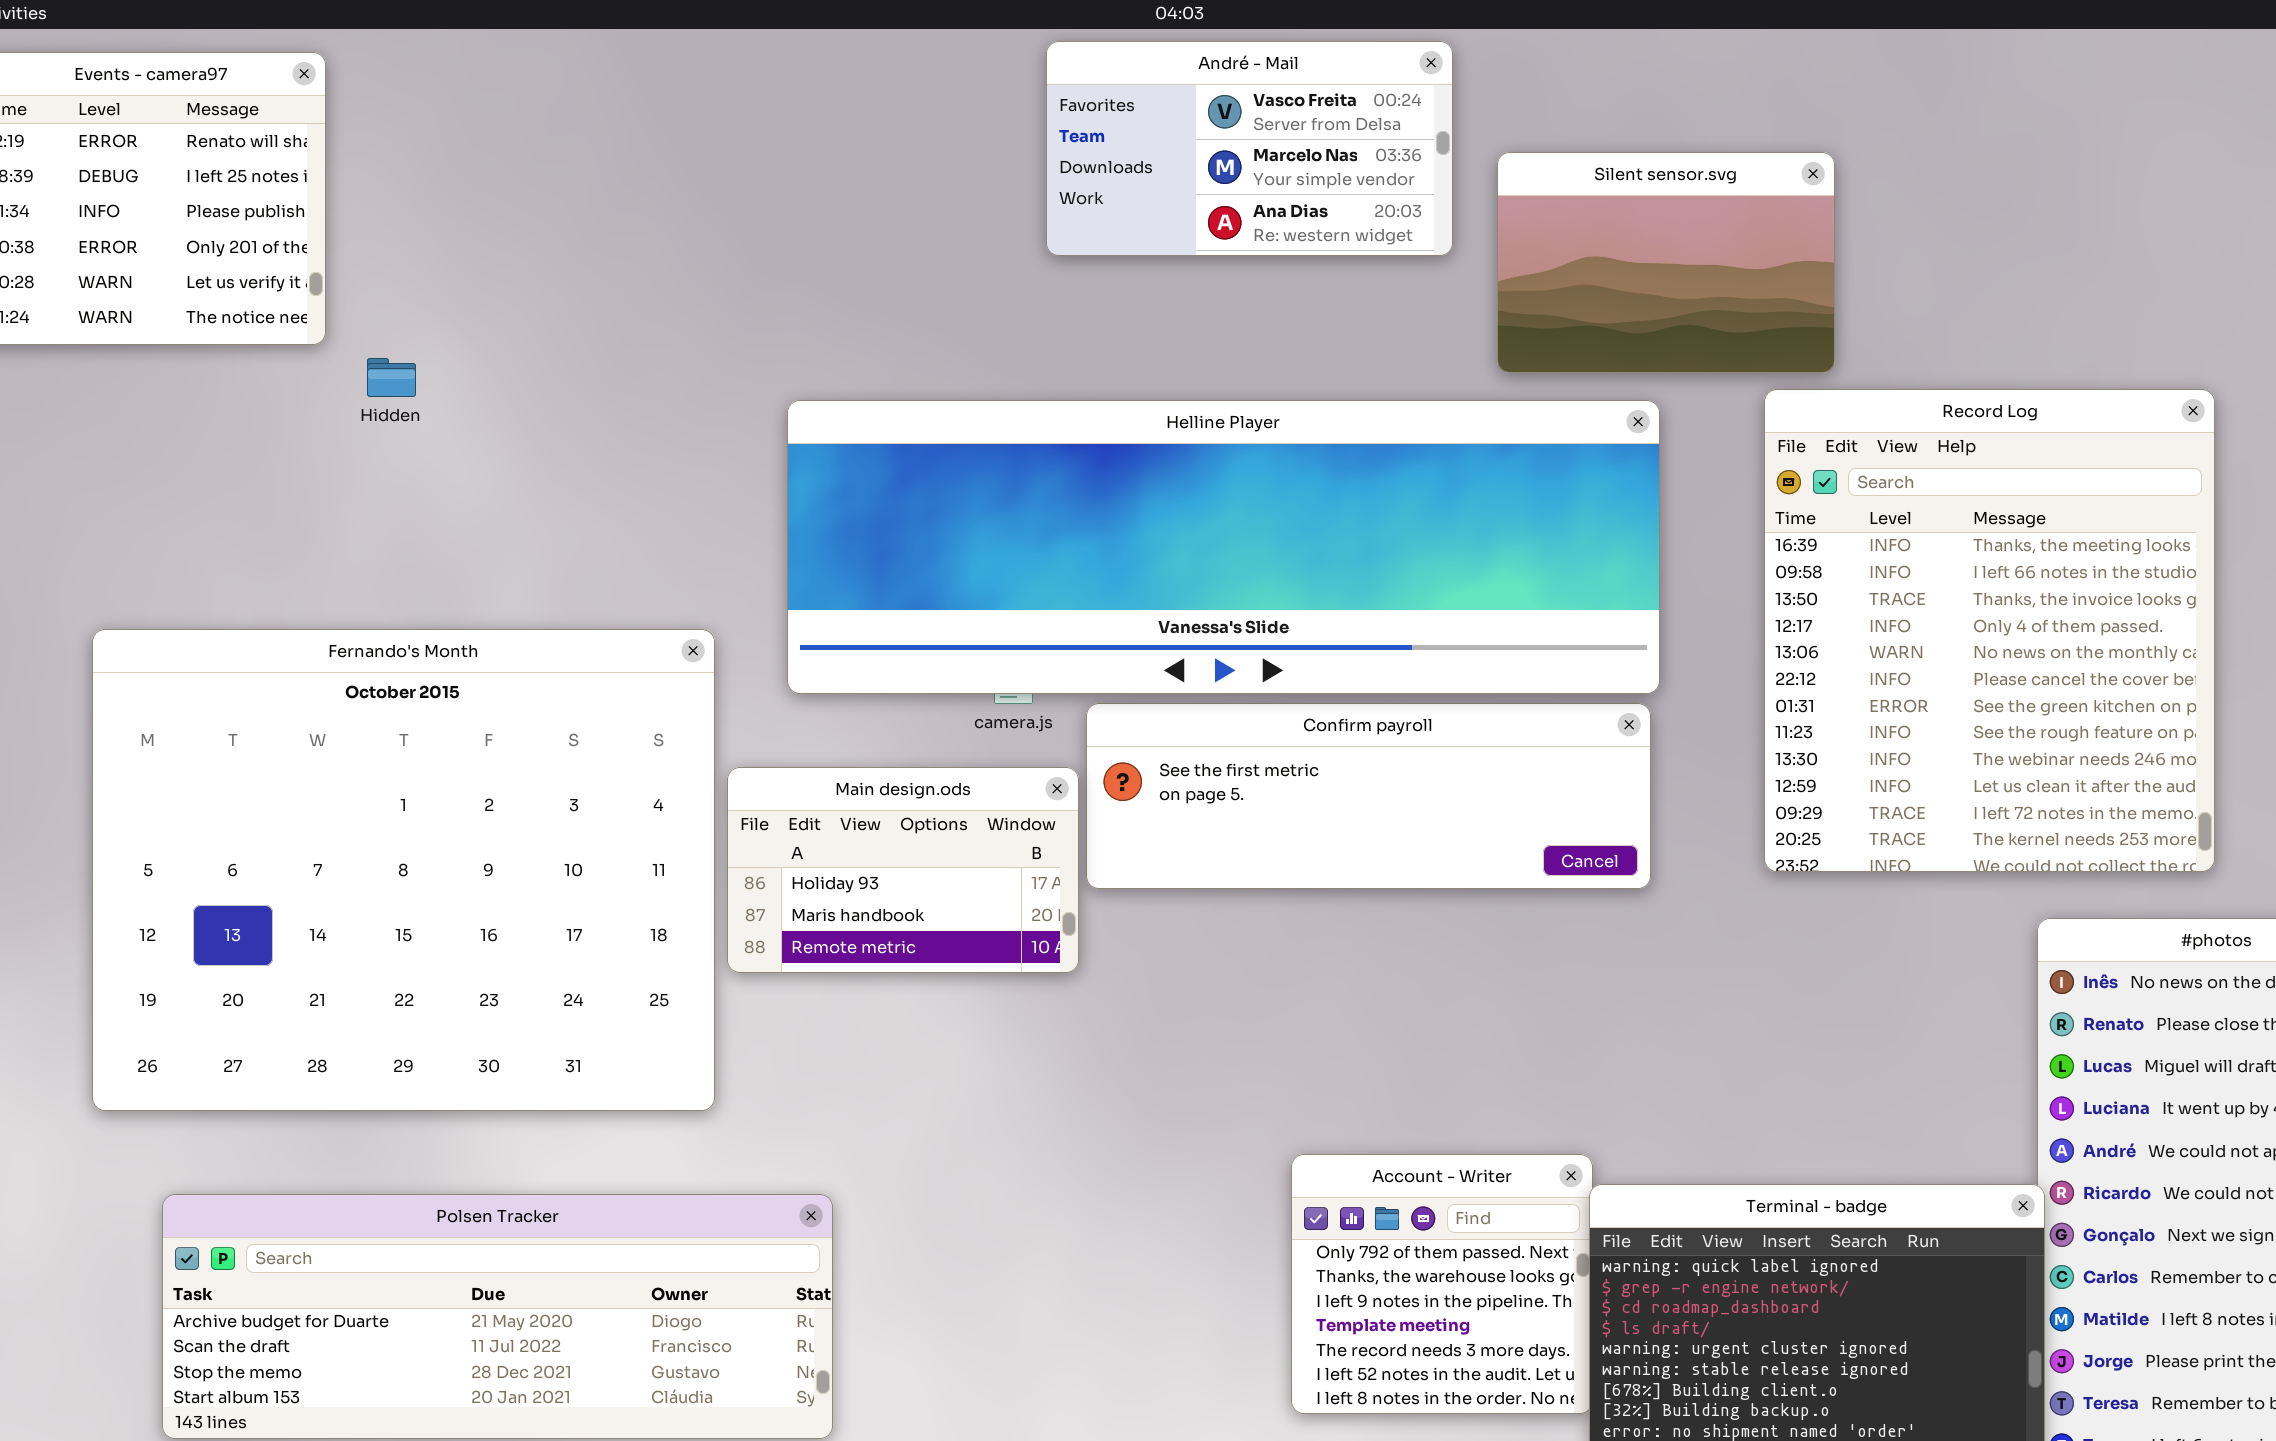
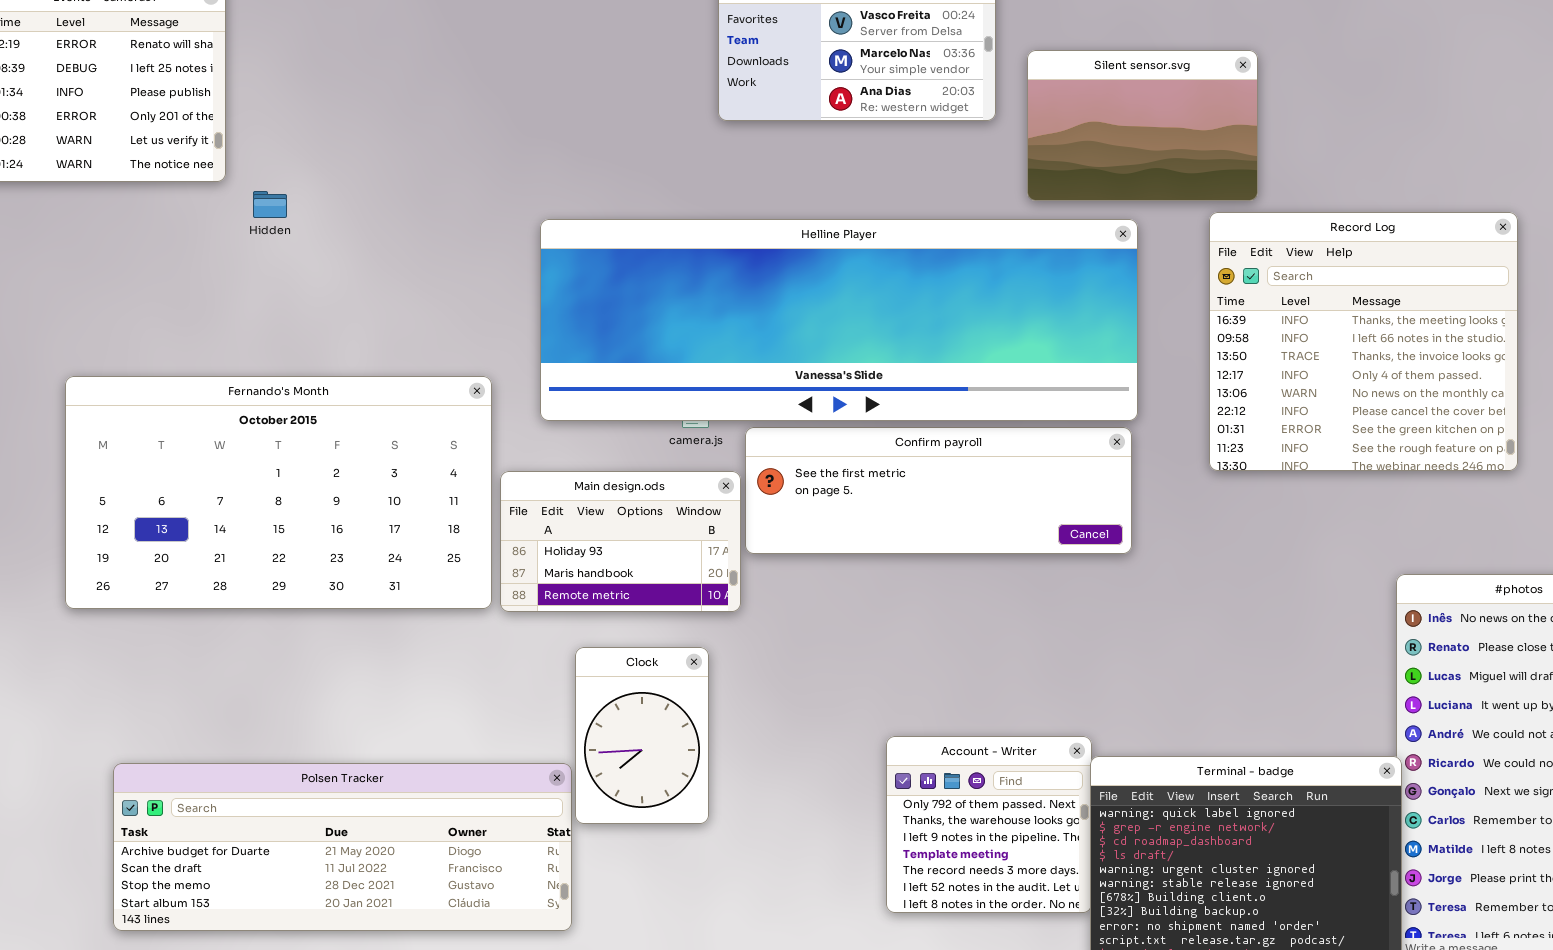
Record Log: [1764,389,2215,872] -> [1209,212,1518,471], resized
Fernando's Month: [92,629,715,1111] -> [65,376,492,609], resized
Clock: none -> [575,647,709,824], opened

